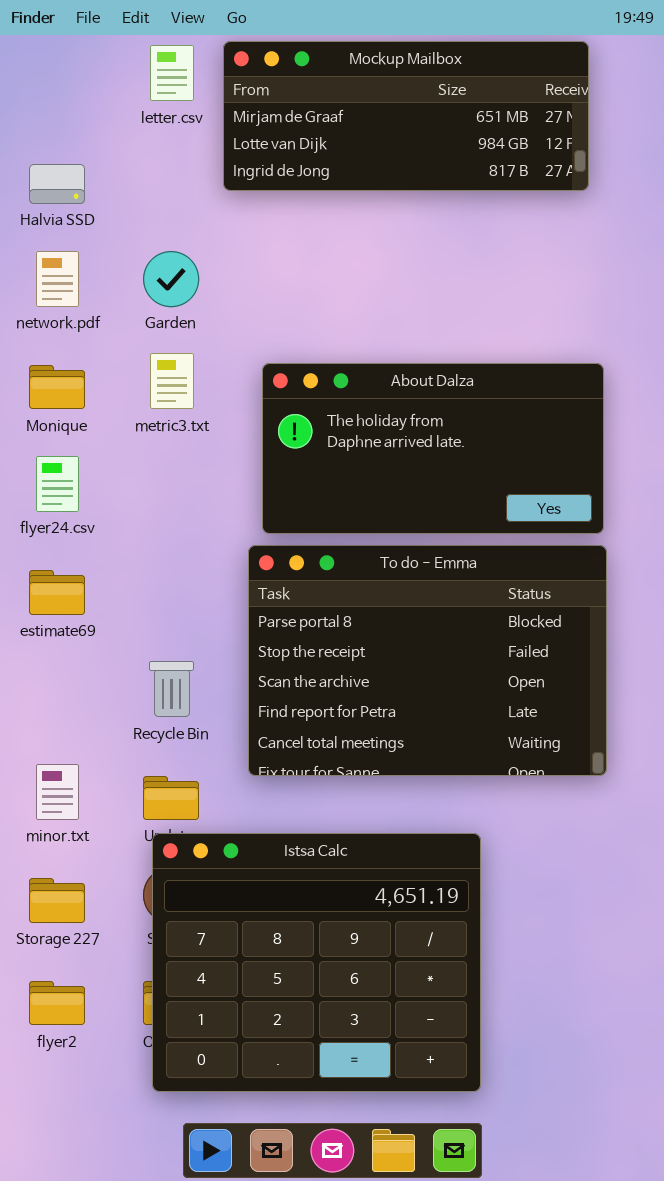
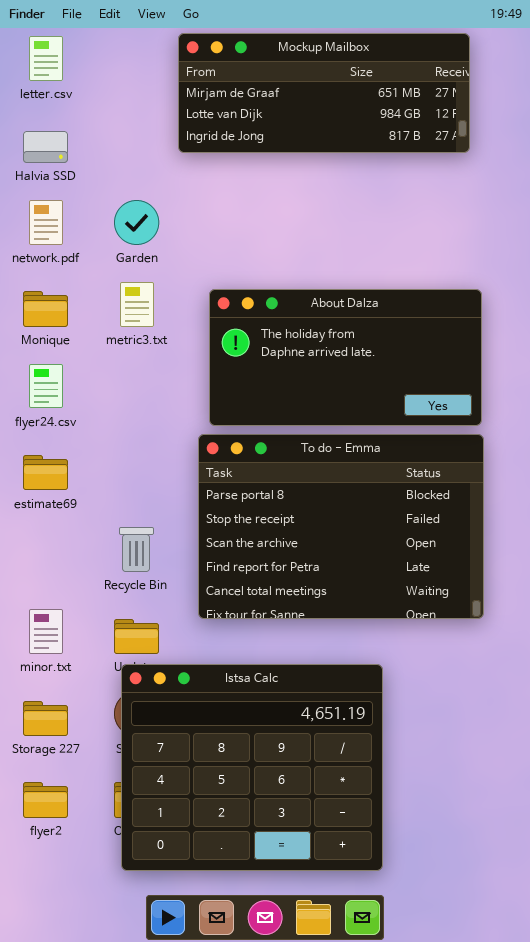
letter.csv: [150,45,194,101] -> [29,36,63,81], moved

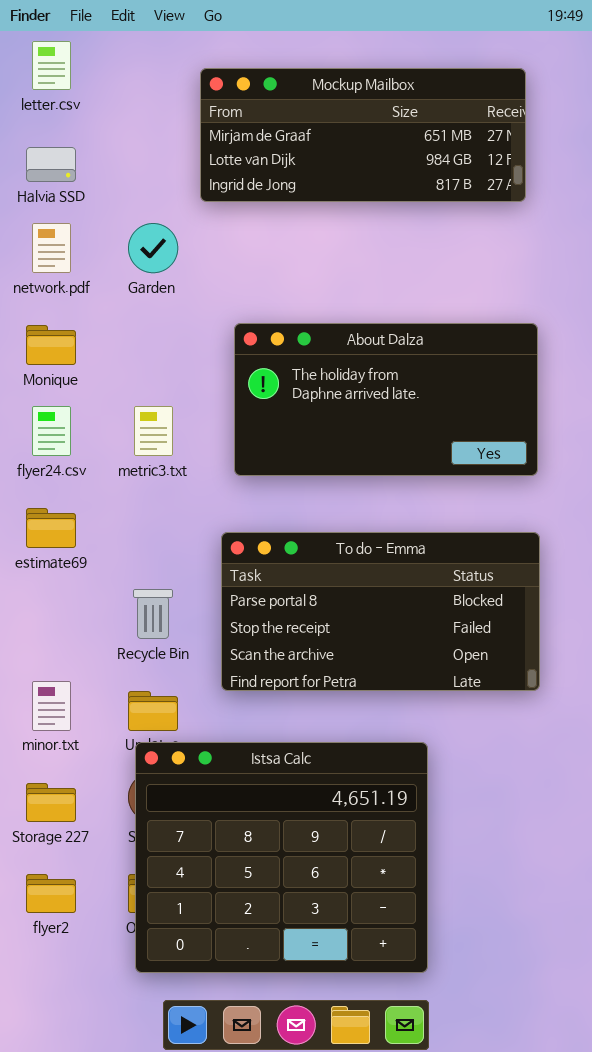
Mockup Mailbox: [178,33,470,153] -> [200,68,526,202], moved
metric3.txt: [120,282,154,327] -> [134,406,173,456], moved
To do - Emma: [198,434,484,619] -> [221,532,540,691], resized

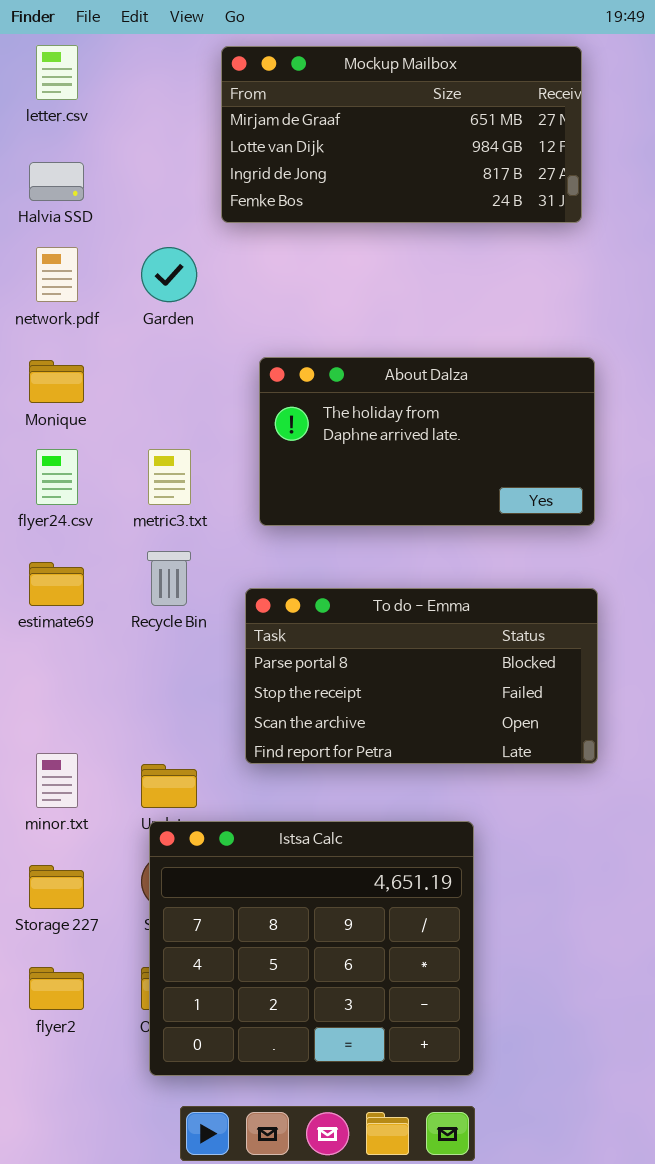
Mockup Mailbox: [200,68,526,202] -> [221,46,582,223], resized
Recycle Bin: [133,589,173,639] -> [147,551,191,606], moved

